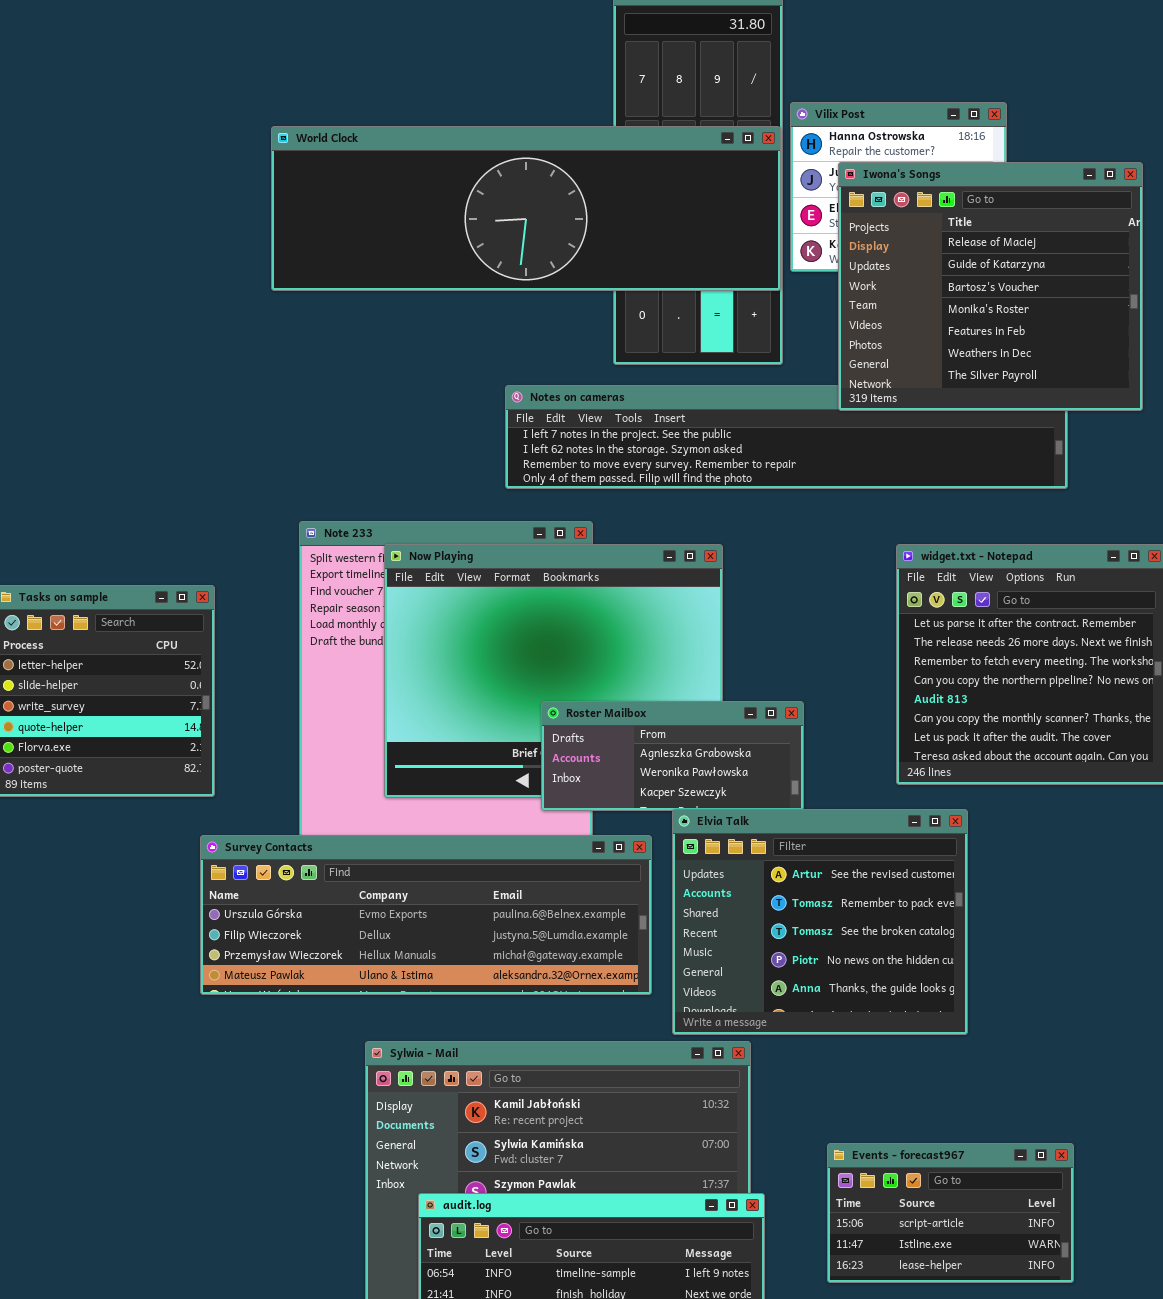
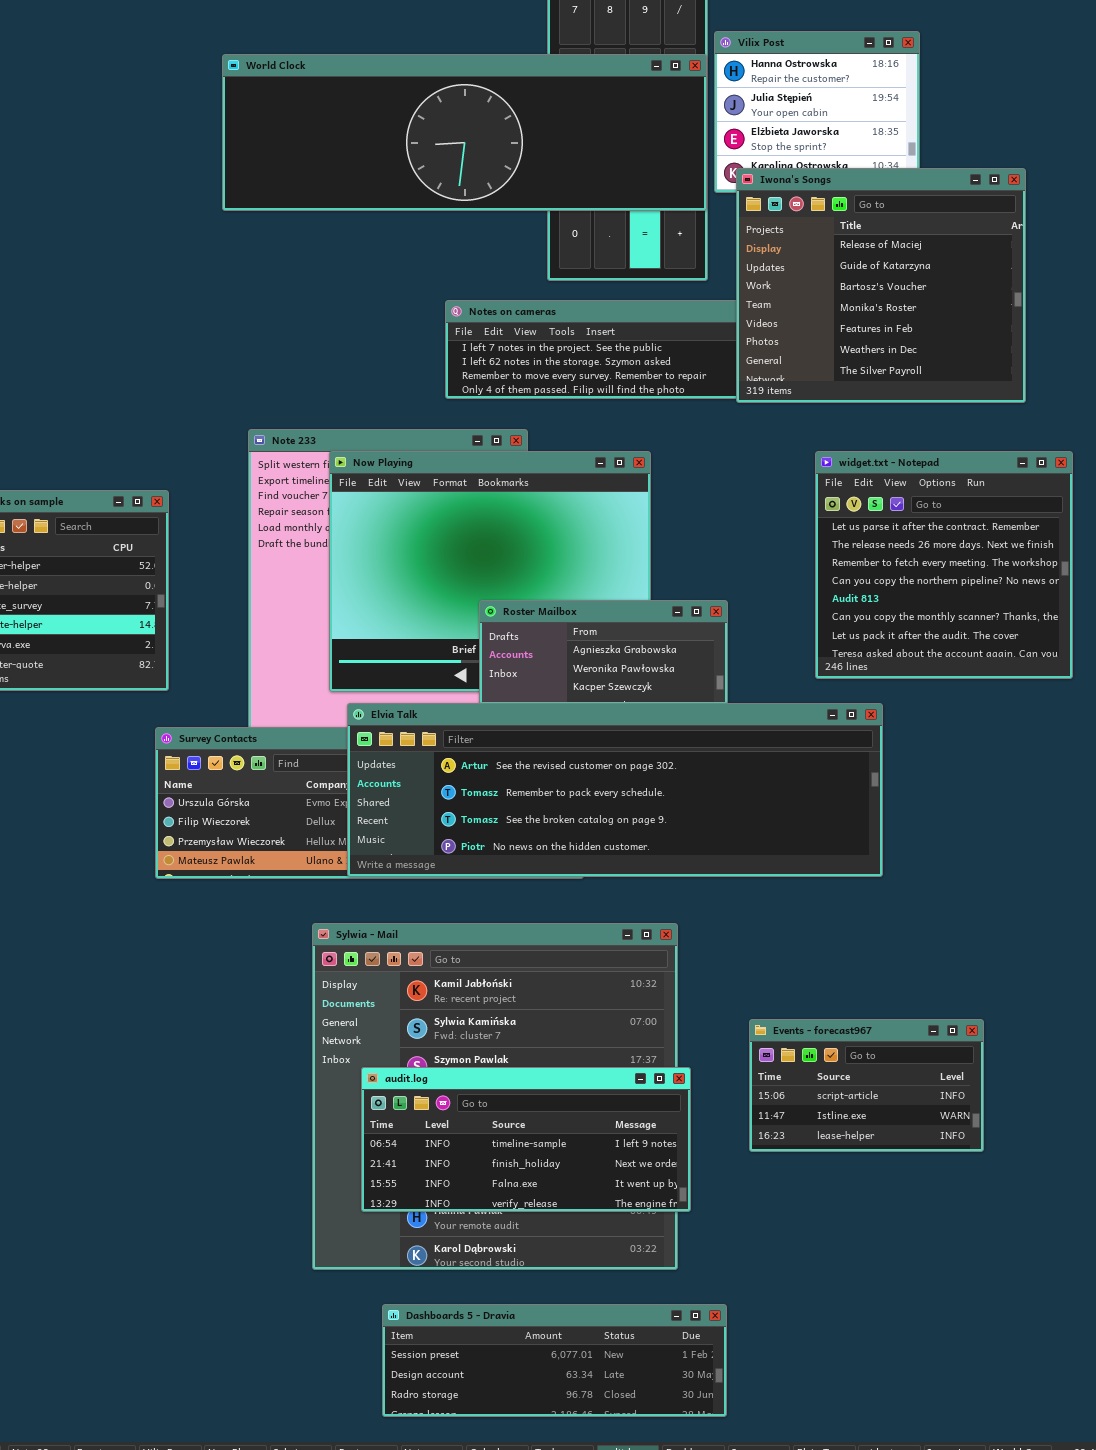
Iwona's Songs: [838,162,1143,411] -> [736,168,1026,403], moved
Elvia Talk: [672,809,968,1035] -> [347,703,883,877], resized

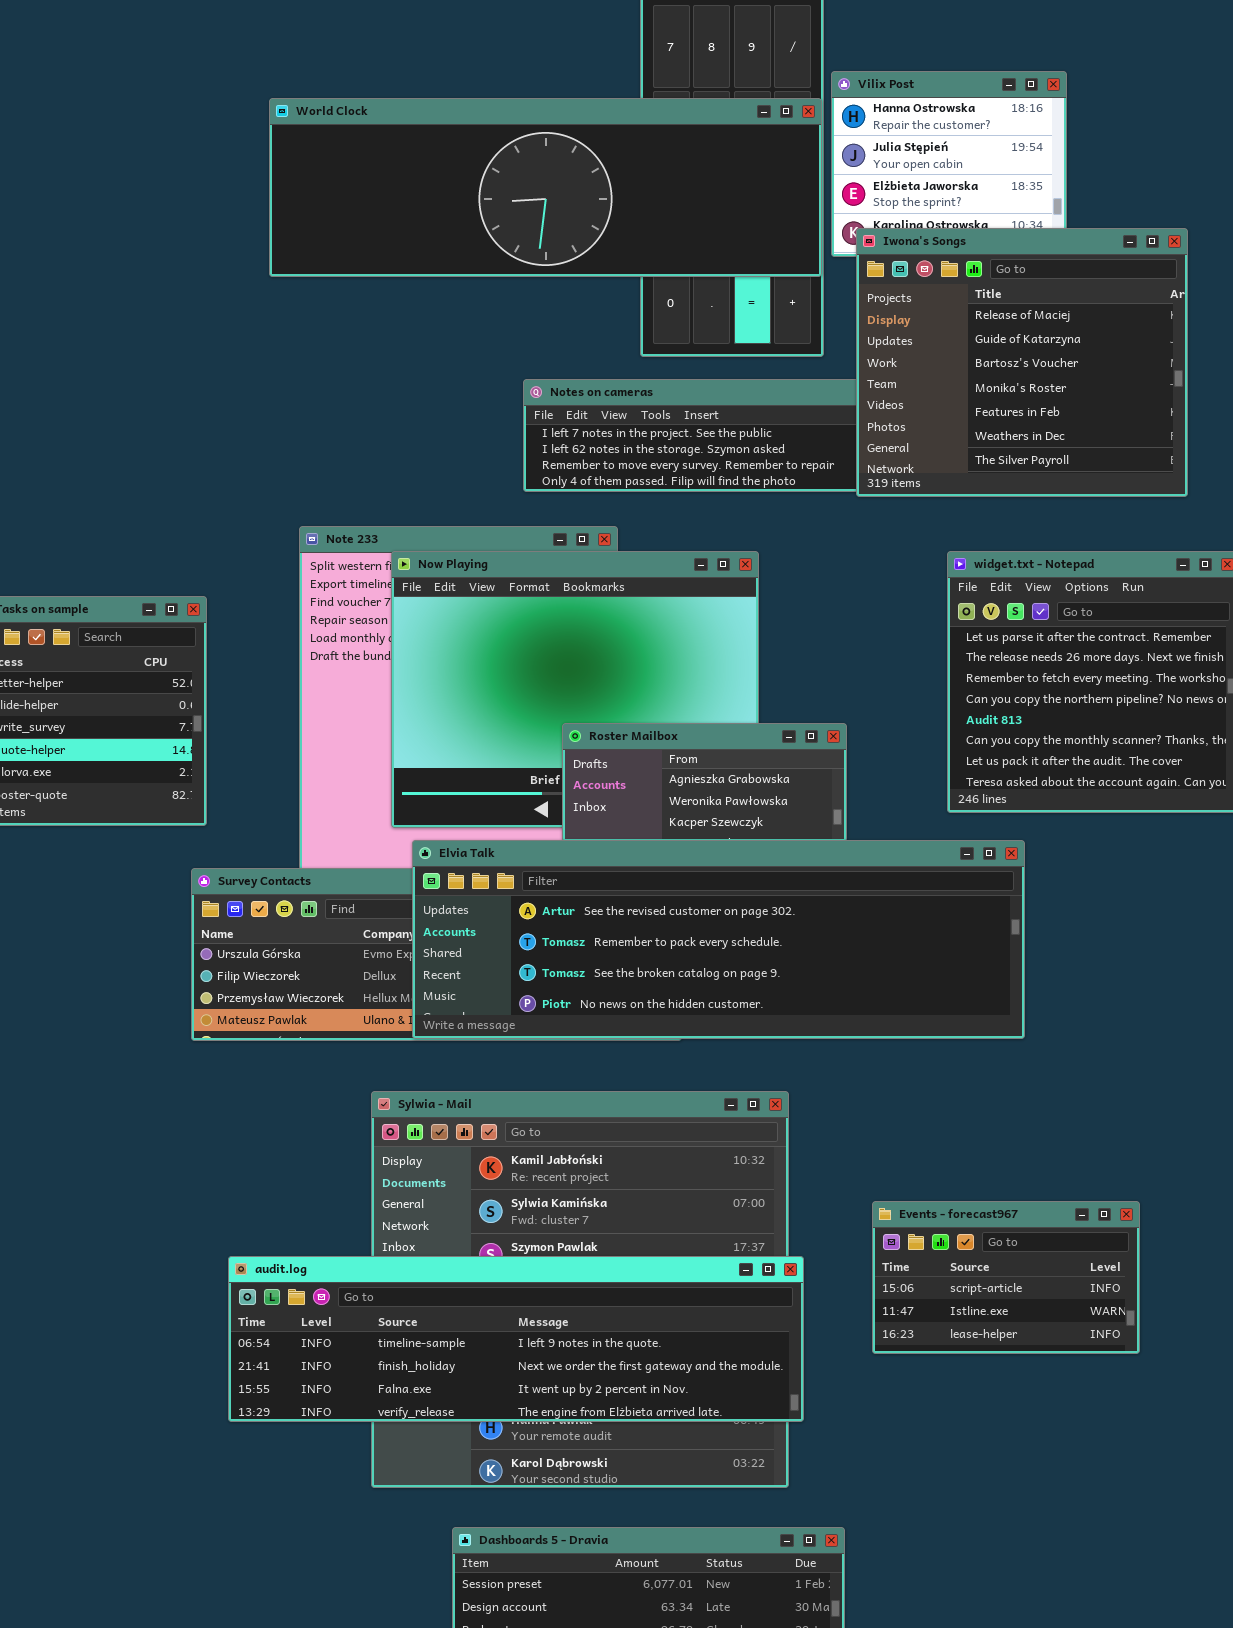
audit.log: [361,1067,691,1212] -> [228,1256,804,1422], resized

